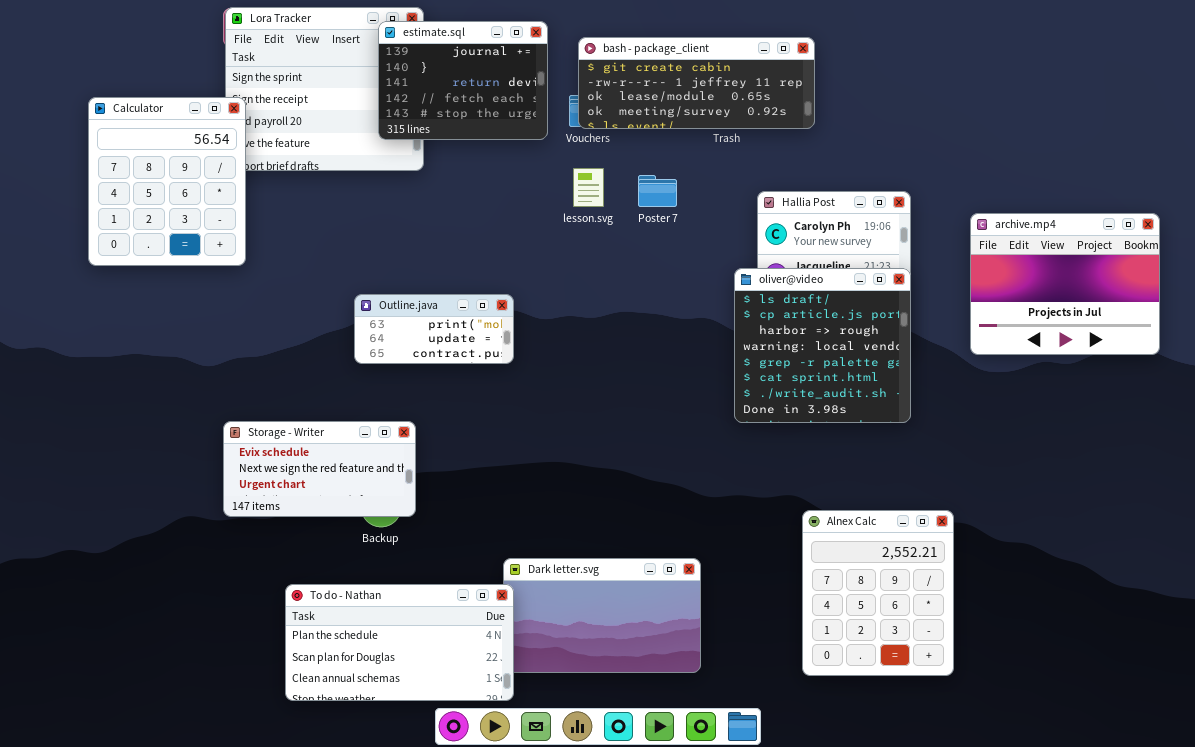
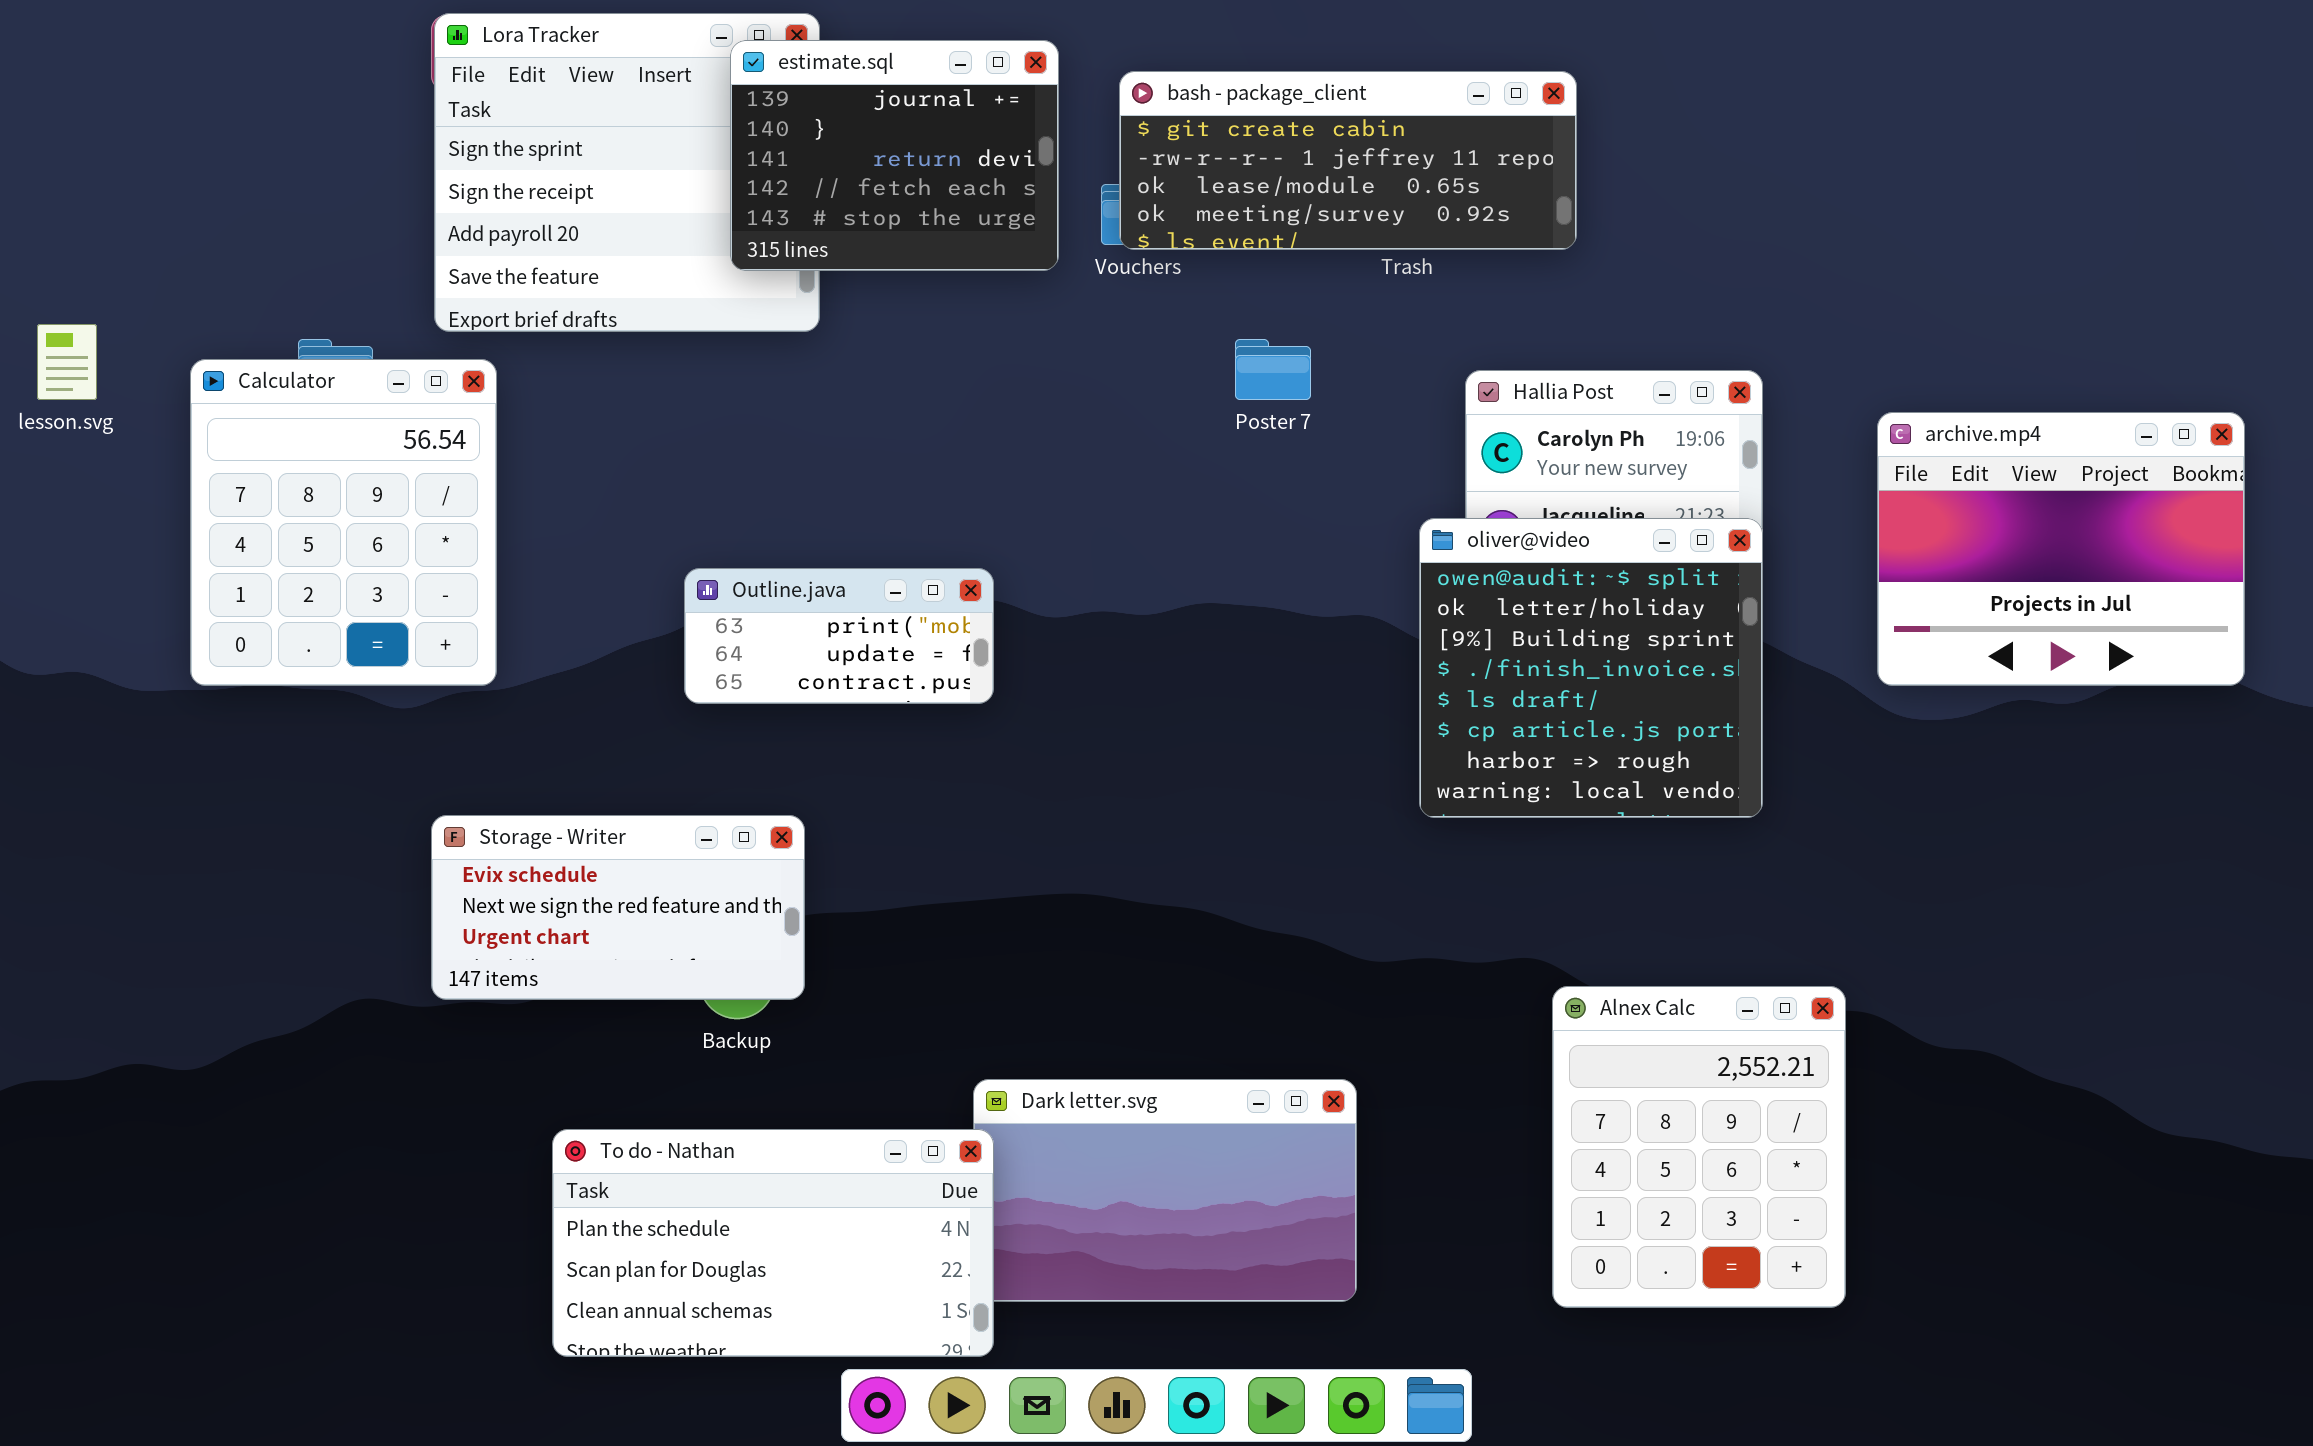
Calculator: [88,97,246,266] -> [190,359,497,686], moved
lesson.svg: [573,168,604,207] -> [37,324,97,400], moved
oliver@video: [734,268,911,423] -> [1419,518,1763,818], scrolled up 4 rows

